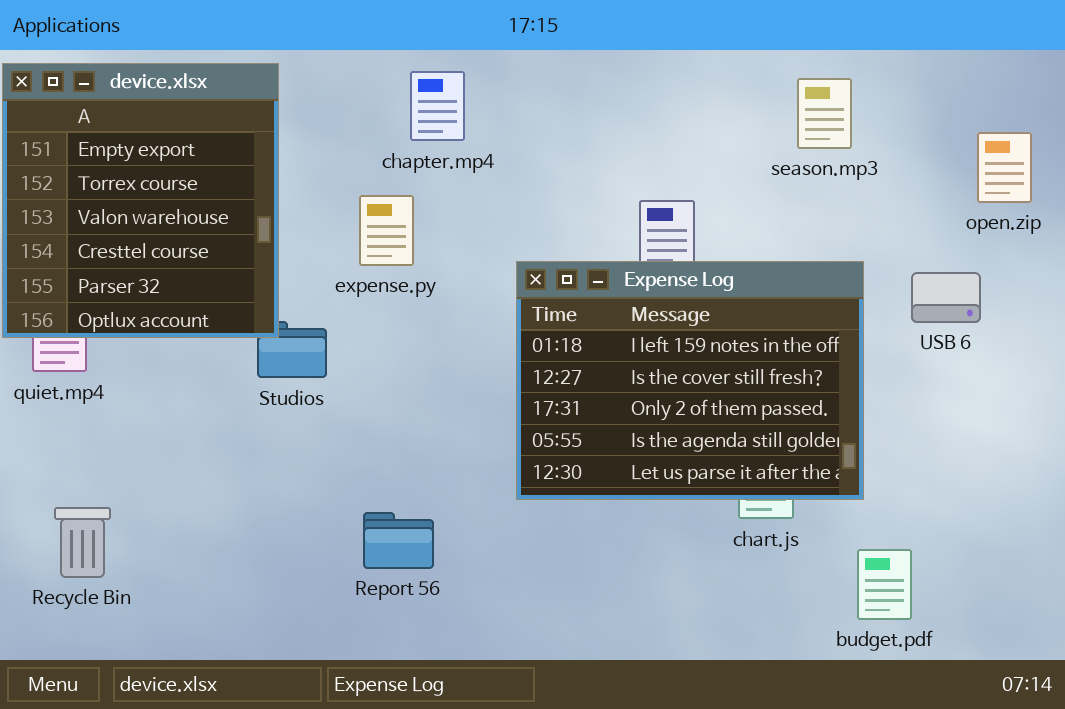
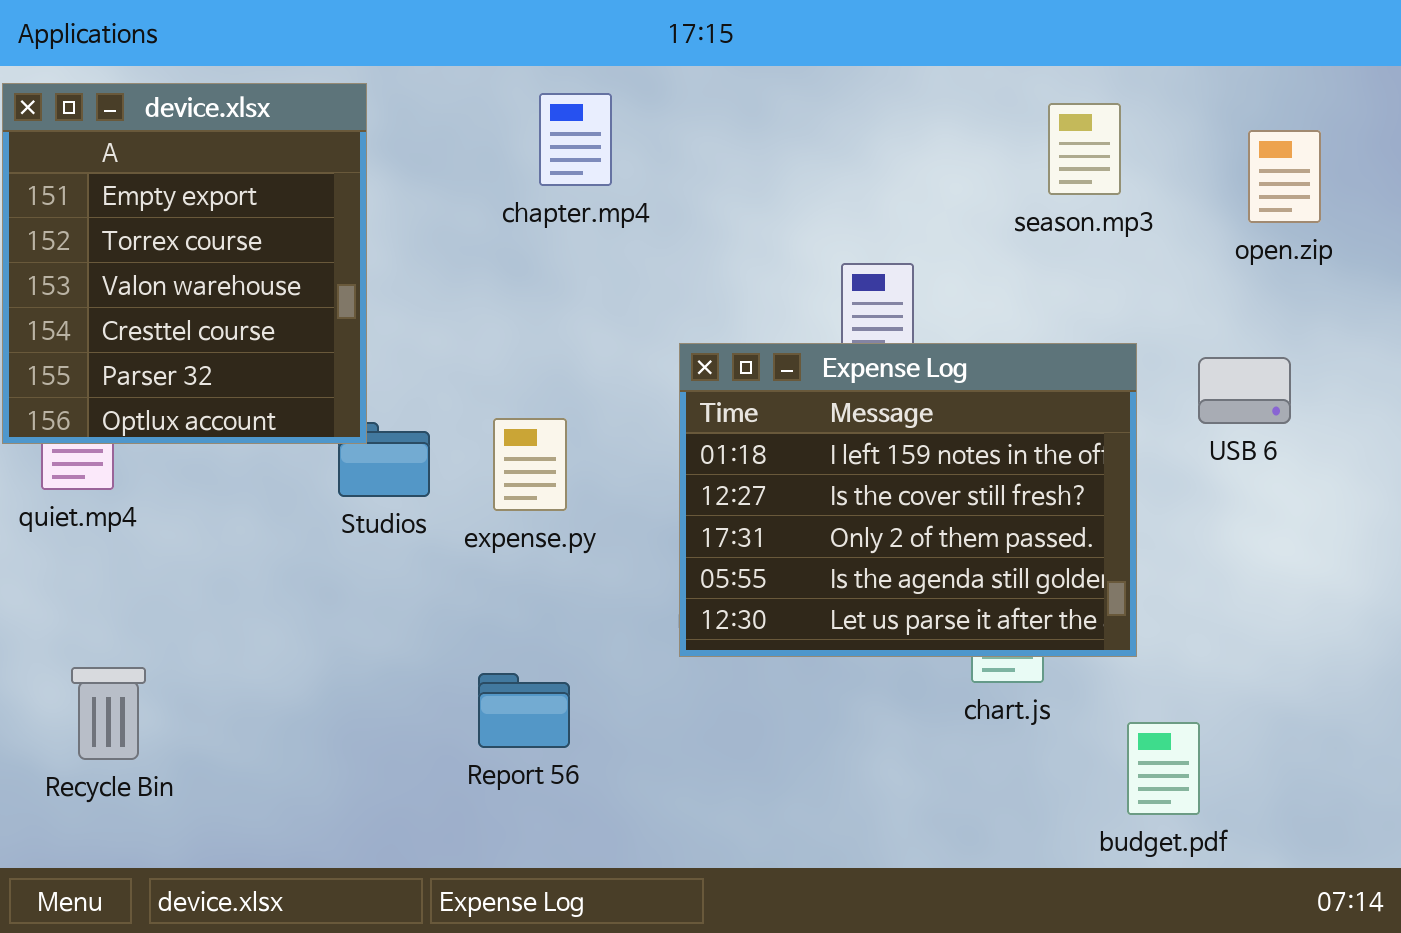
open.zip: [977,132,1032,203] -> [1248,130,1321,223], moved
expense.py: [359,195,414,266] -> [493,418,567,511], moved

